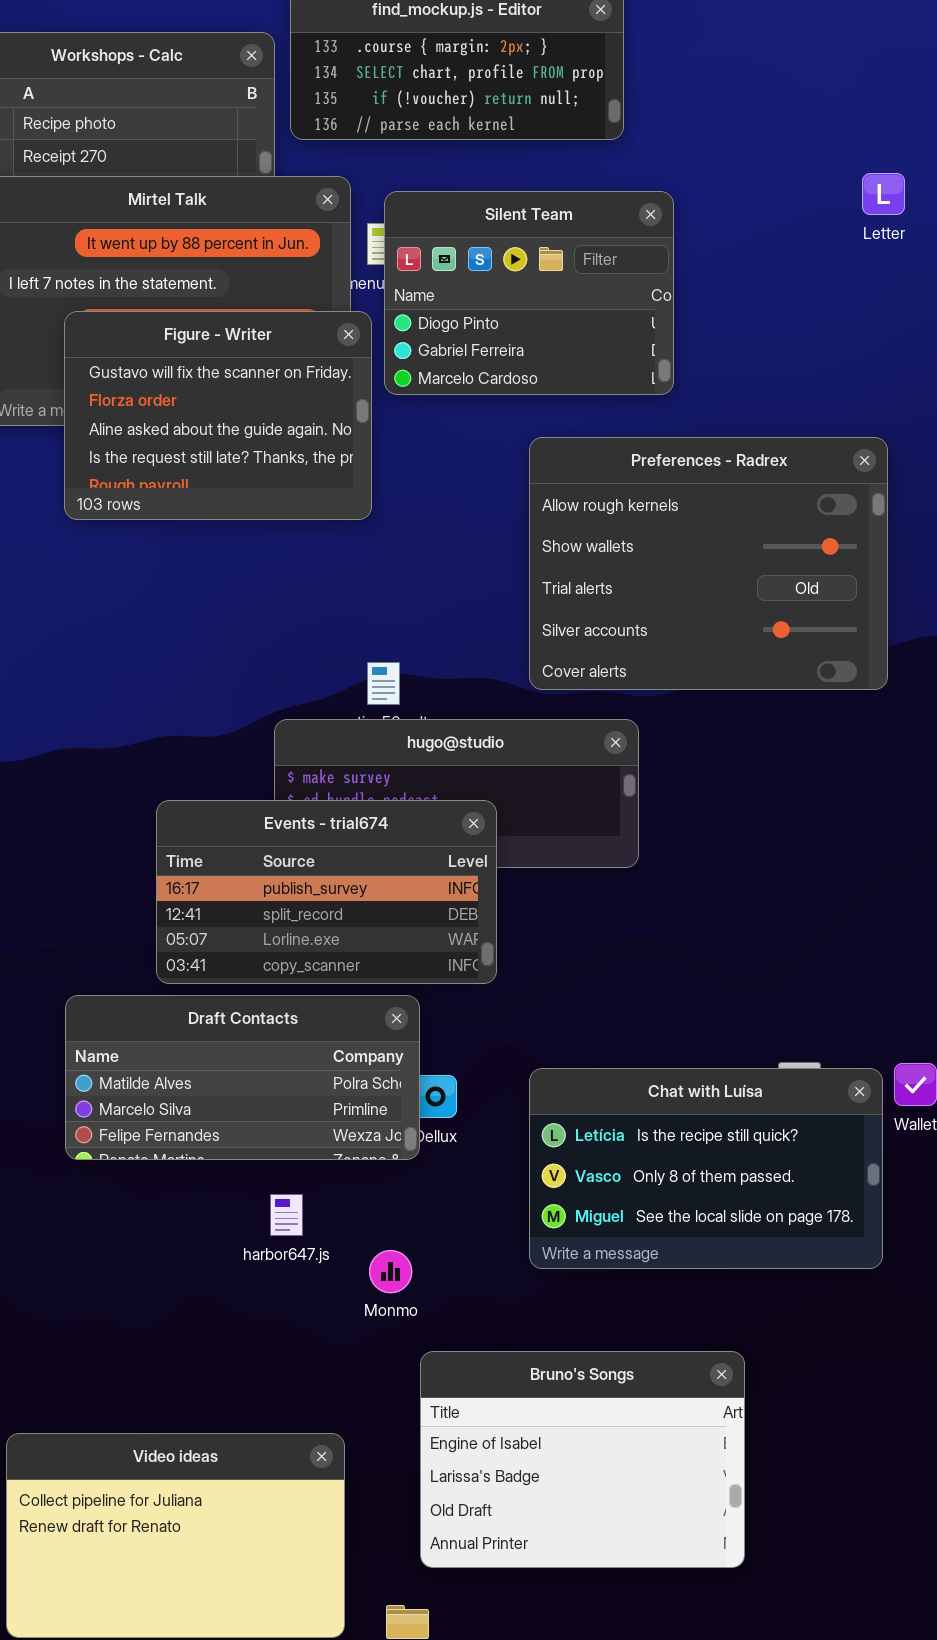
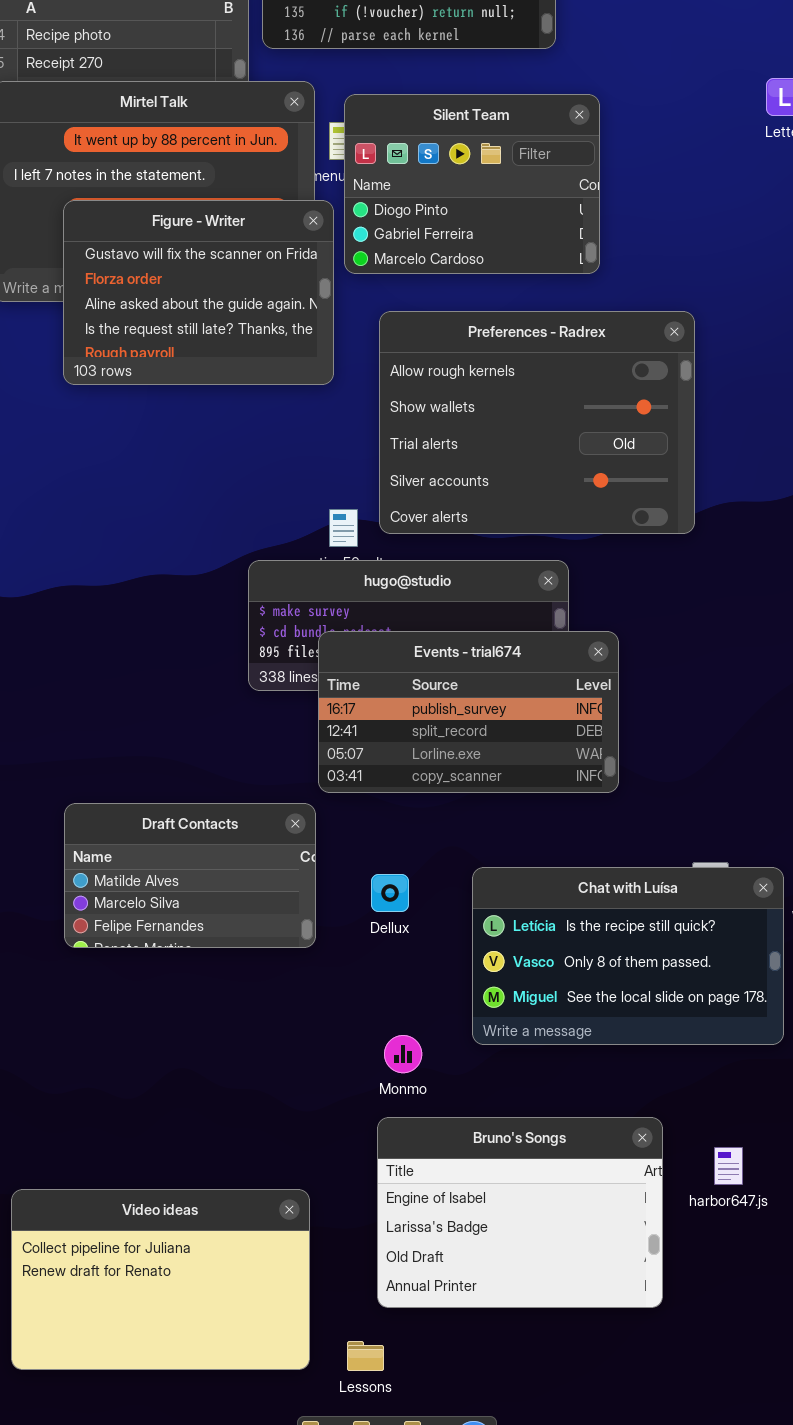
Preferences - Radrex: [529,437,888,690] -> [379,311,695,534], moved
Events - trial674: [156,800,497,984] -> [318,631,619,793], moved
Draft Contacts: [65,995,420,1160] -> [64,803,316,948], resized
harbor647.js: [270,1194,303,1236] -> [714,1147,743,1185], moved
Monmo: [369,1250,412,1293] -> [384,1035,422,1073], moved

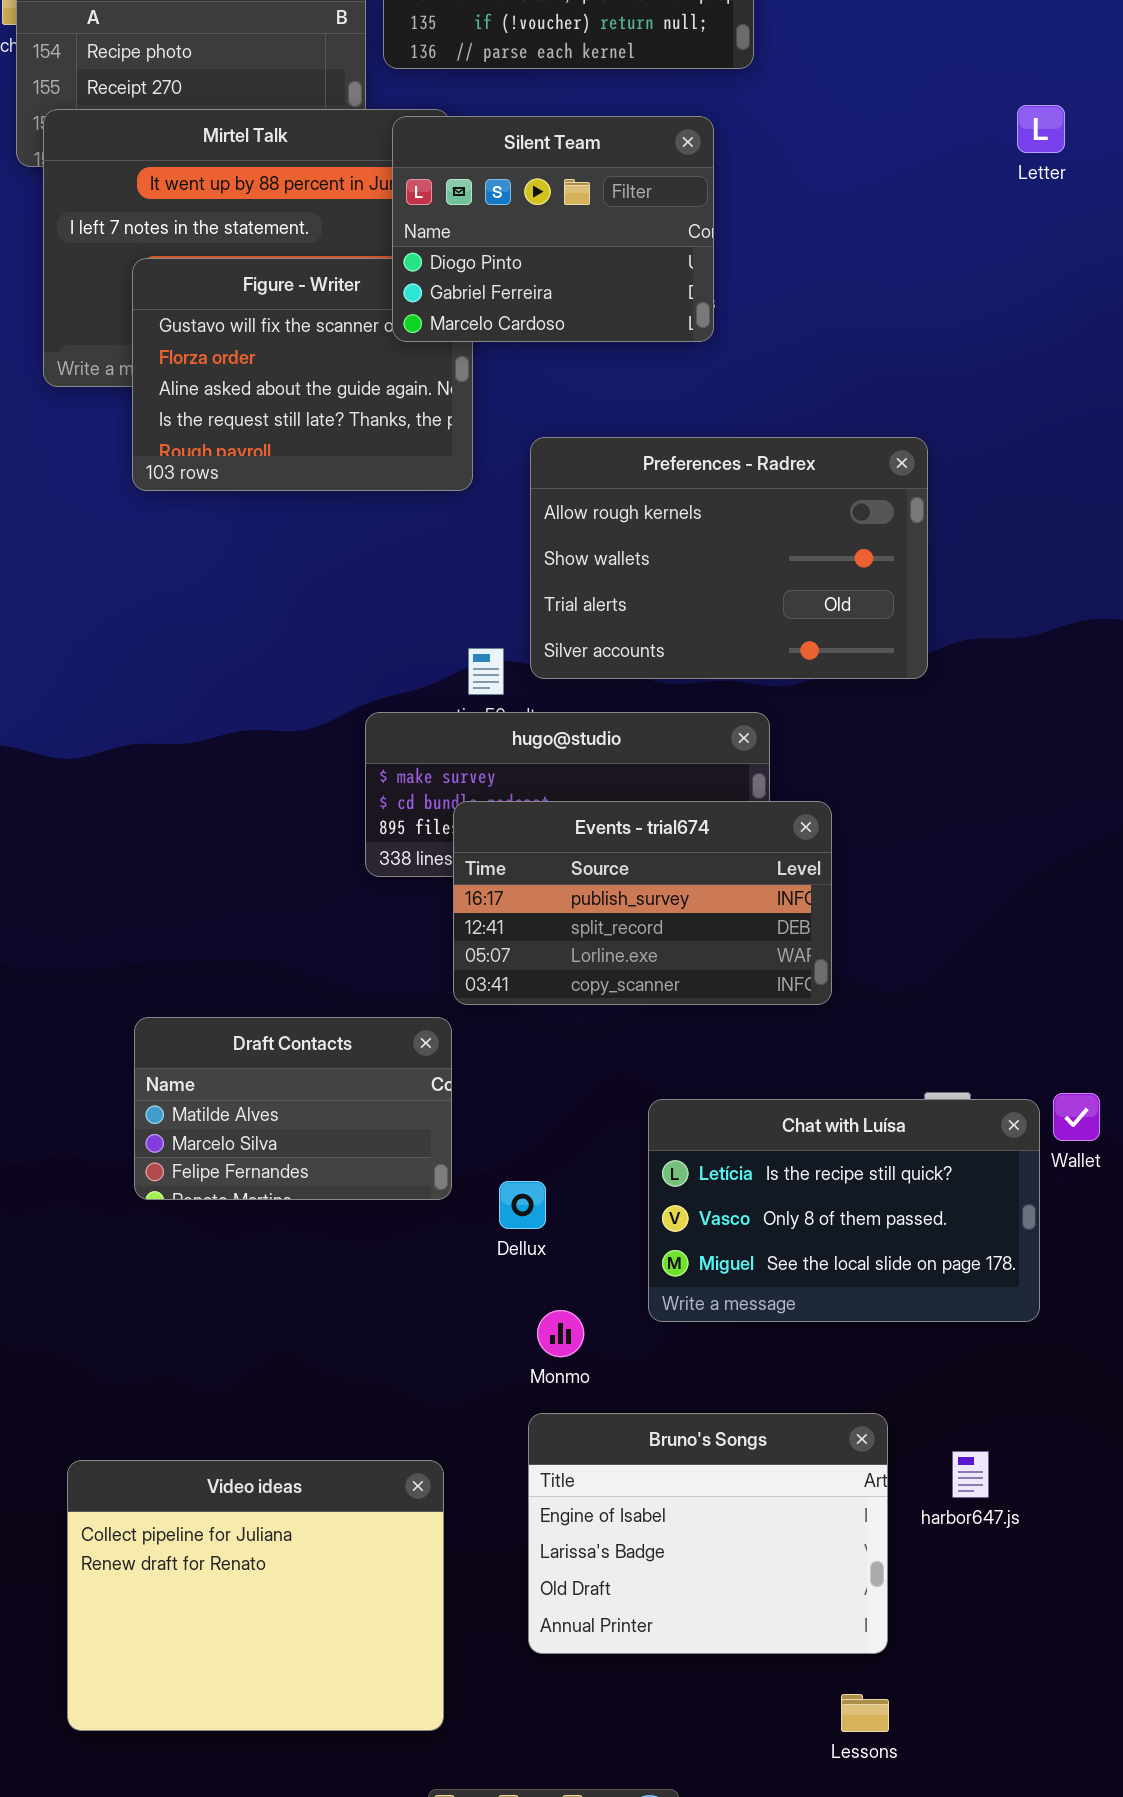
Silent Team: [344,94,600,274] -> [392,116,714,342], moved
Preferences - Radrex: [379,311,695,534] -> [530,437,928,679], resized
Dellux: [371,874,409,912] -> [499,1181,546,1229], moved
Video ideas: [11,1189,310,1370] -> [67,1460,444,1731], resized
Lessons: [347,1341,384,1371] -> [841,1694,889,1732], moved

